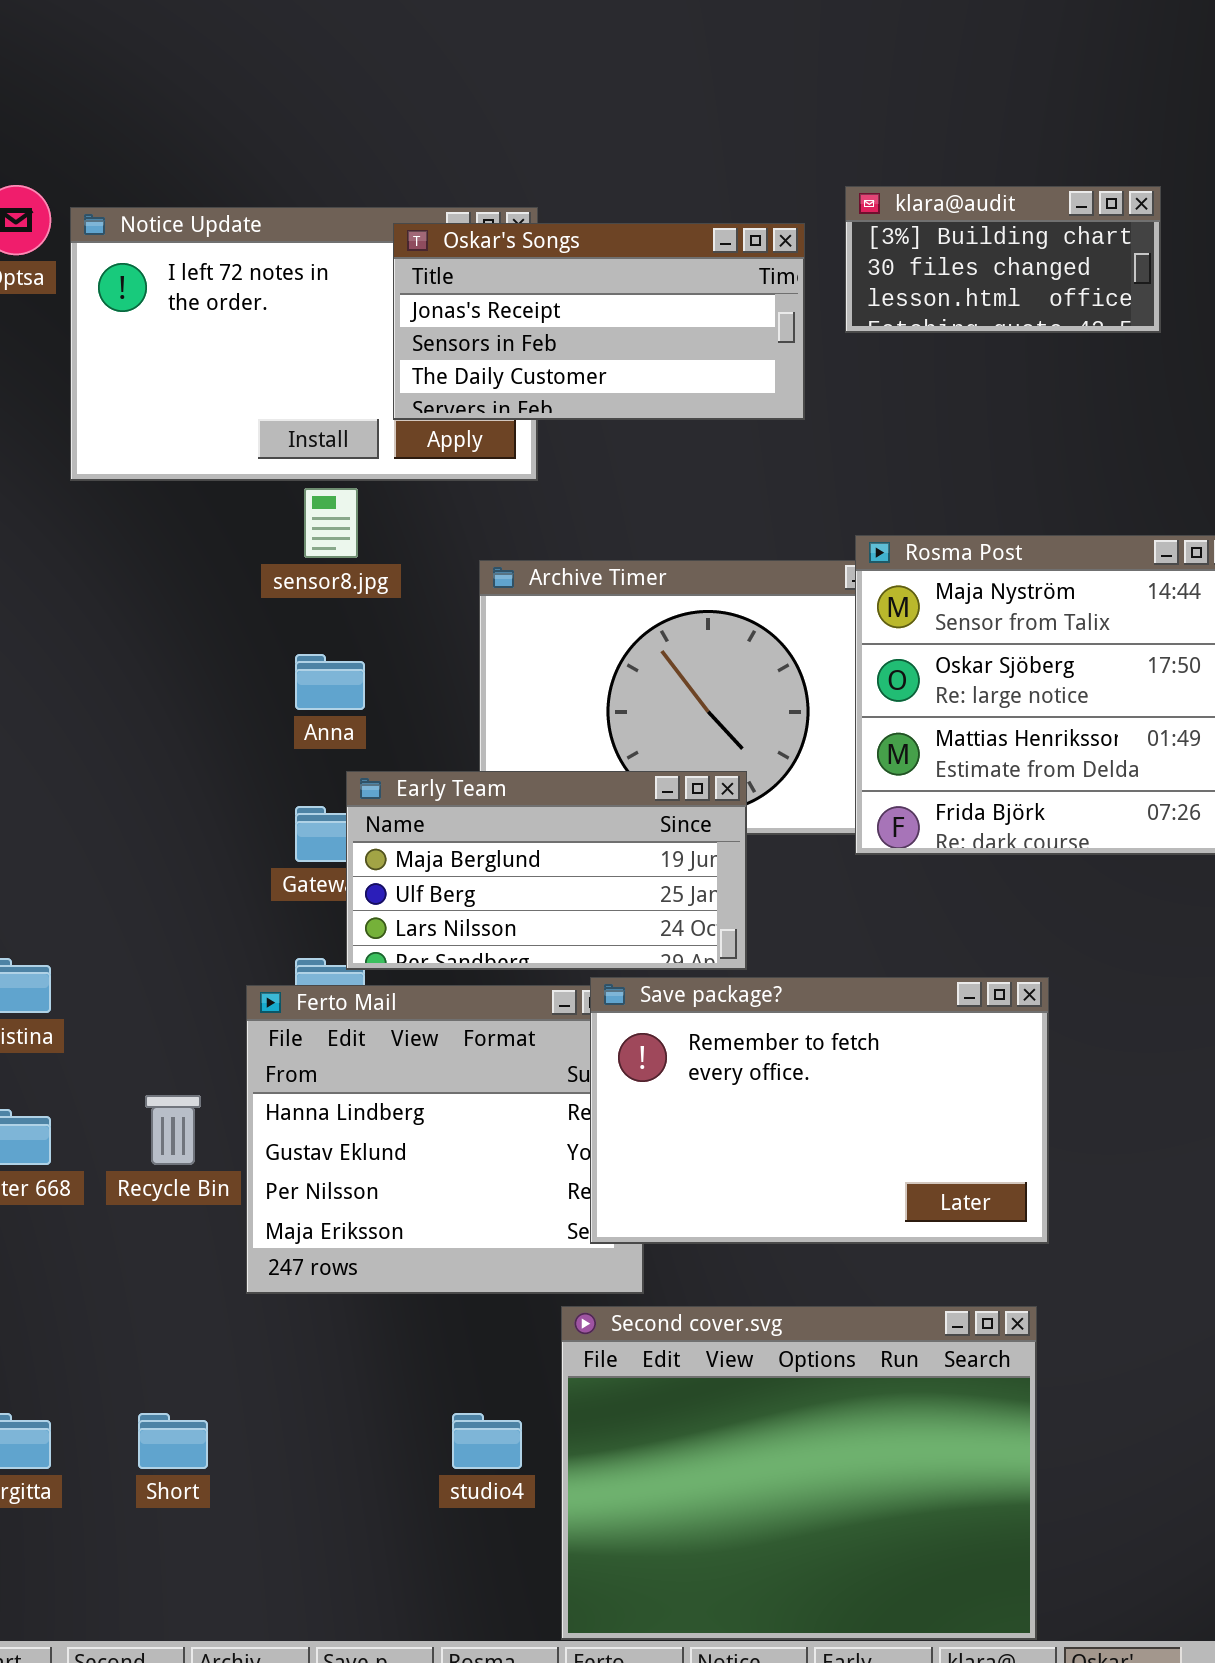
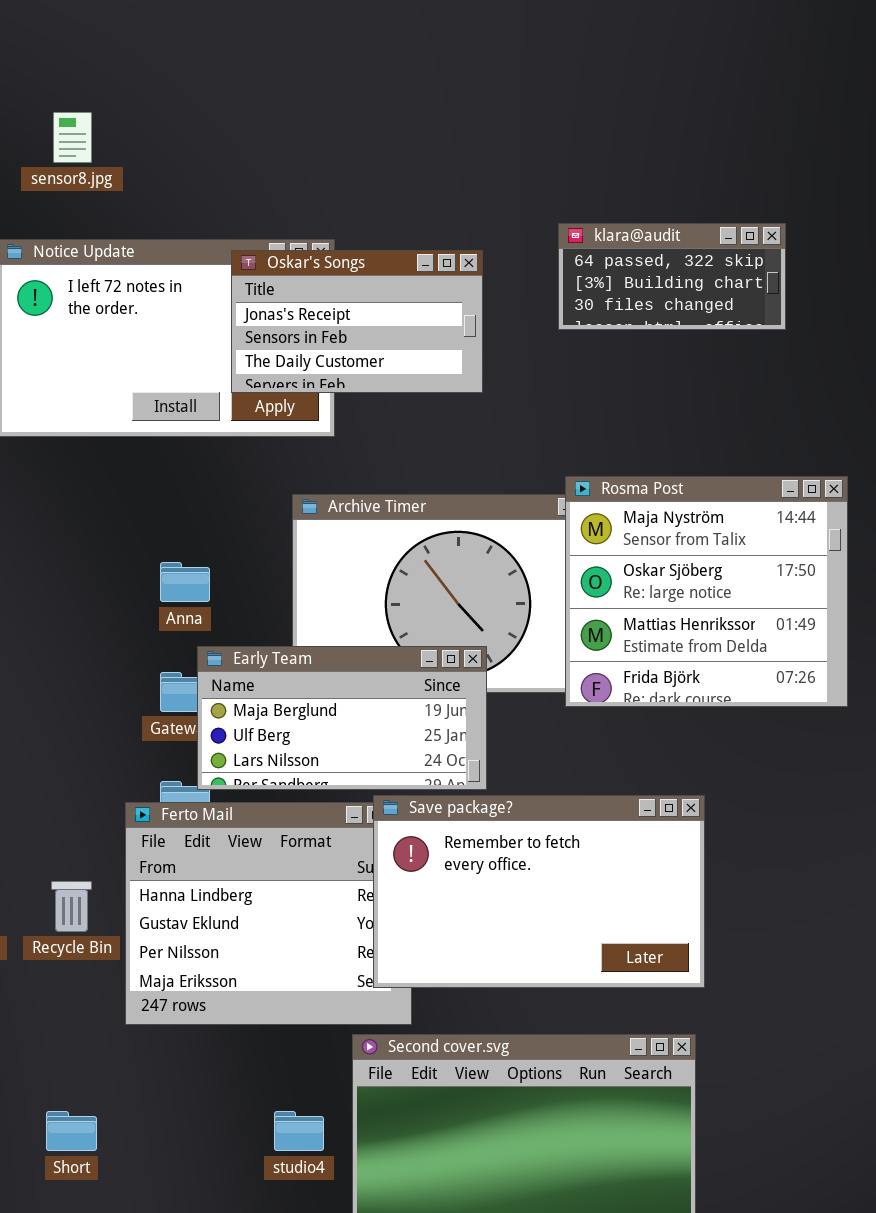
klara@audit: [845,186,1161,333] -> [558,223,786,330], scrolled up 1 row
Oskar's Songs: [393,223,805,420] -> [231,250,483,393], resized
sensor8.jpg: [304,488,358,558] -> [53,112,92,163], moved

